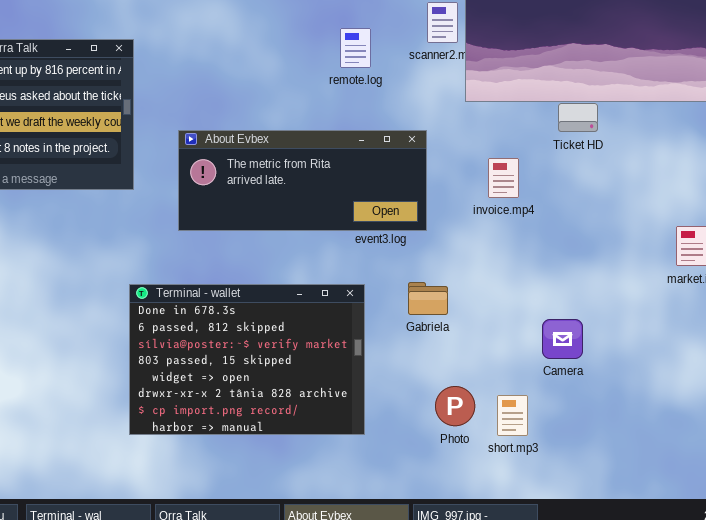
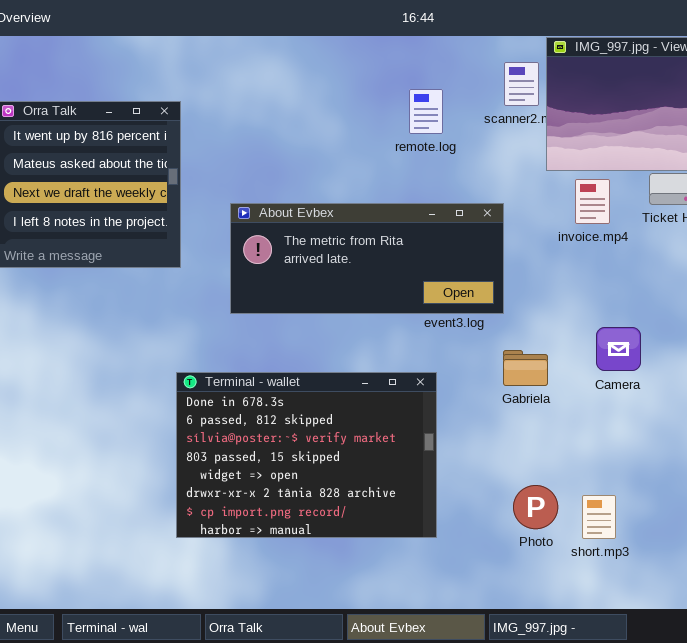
invoice.mp4: [488,158,519,198] -> [575,179,610,224], moved
Gabriela: [408,282,448,315] -> [503,350,548,386], moved
Camera: [542,319,583,359] -> [596,327,641,371], moved

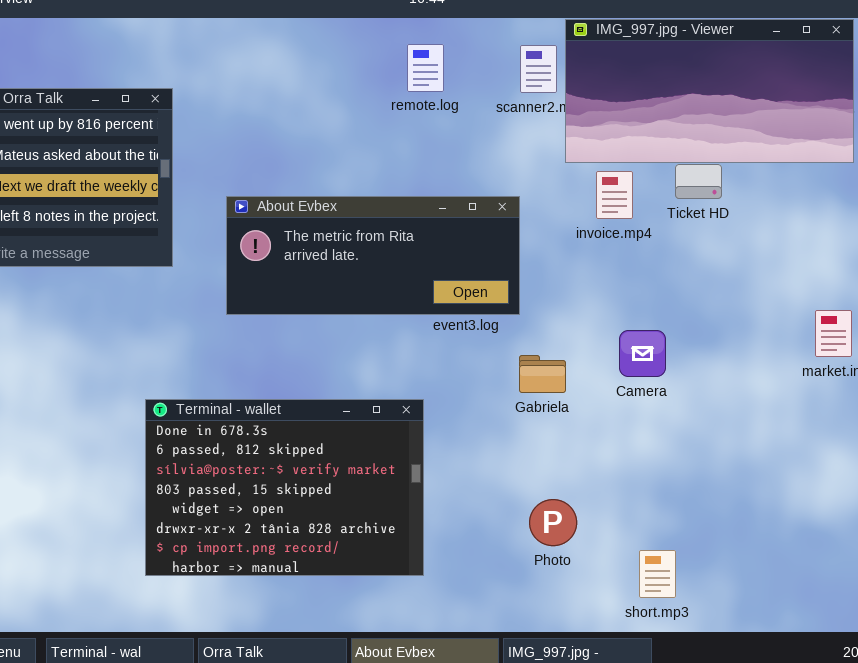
remote.log: [409,89,443,134] -> [407,44,444,92], moved
Terminal - wallet: [176,372,437,538] -> [145,399,424,576], moved
short.mp3: [582,495,616,539] -> [639,550,676,598], moved

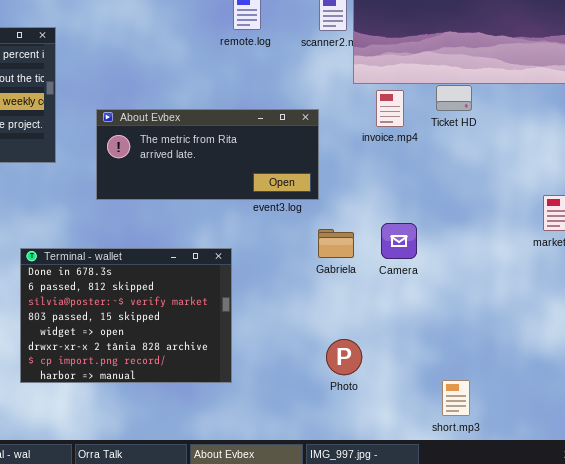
Camera: [619,330,666,377] -> [381,223,417,259], moved
Terminal - wallet: [145,399,424,576] -> [20,248,232,383], moved
short.mp3: [639,550,676,598] -> [442,380,470,416], moved

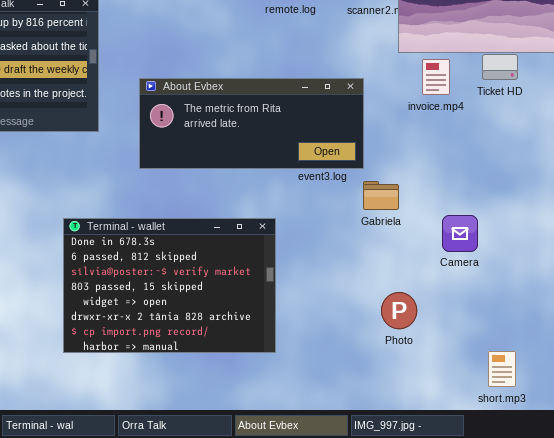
Camera: [381,223,417,259] -> [442,215,478,252], moved
Gabriela: [318,229,354,258] -> [363,181,399,210], moved
Photo: [326,339,362,375] -> [381,292,417,329], moved

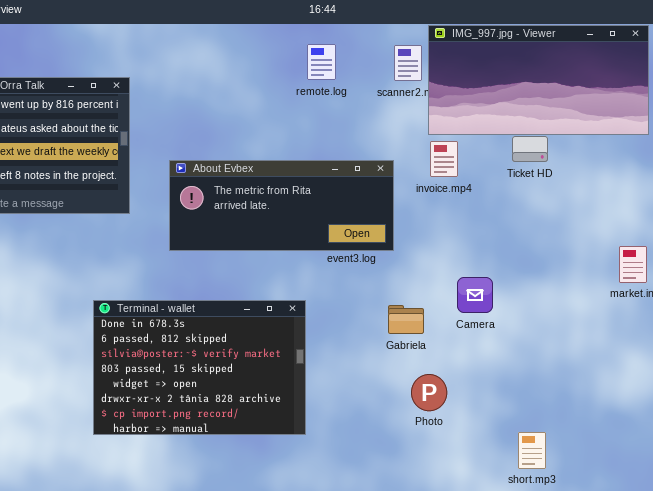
invoice.mp4: [422,59,450,95] -> [430,141,458,177], moved
Gabriela: [363,181,399,210] -> [388,305,424,334], moved
Camera: [442,215,478,252] -> [457,277,493,313], moved

